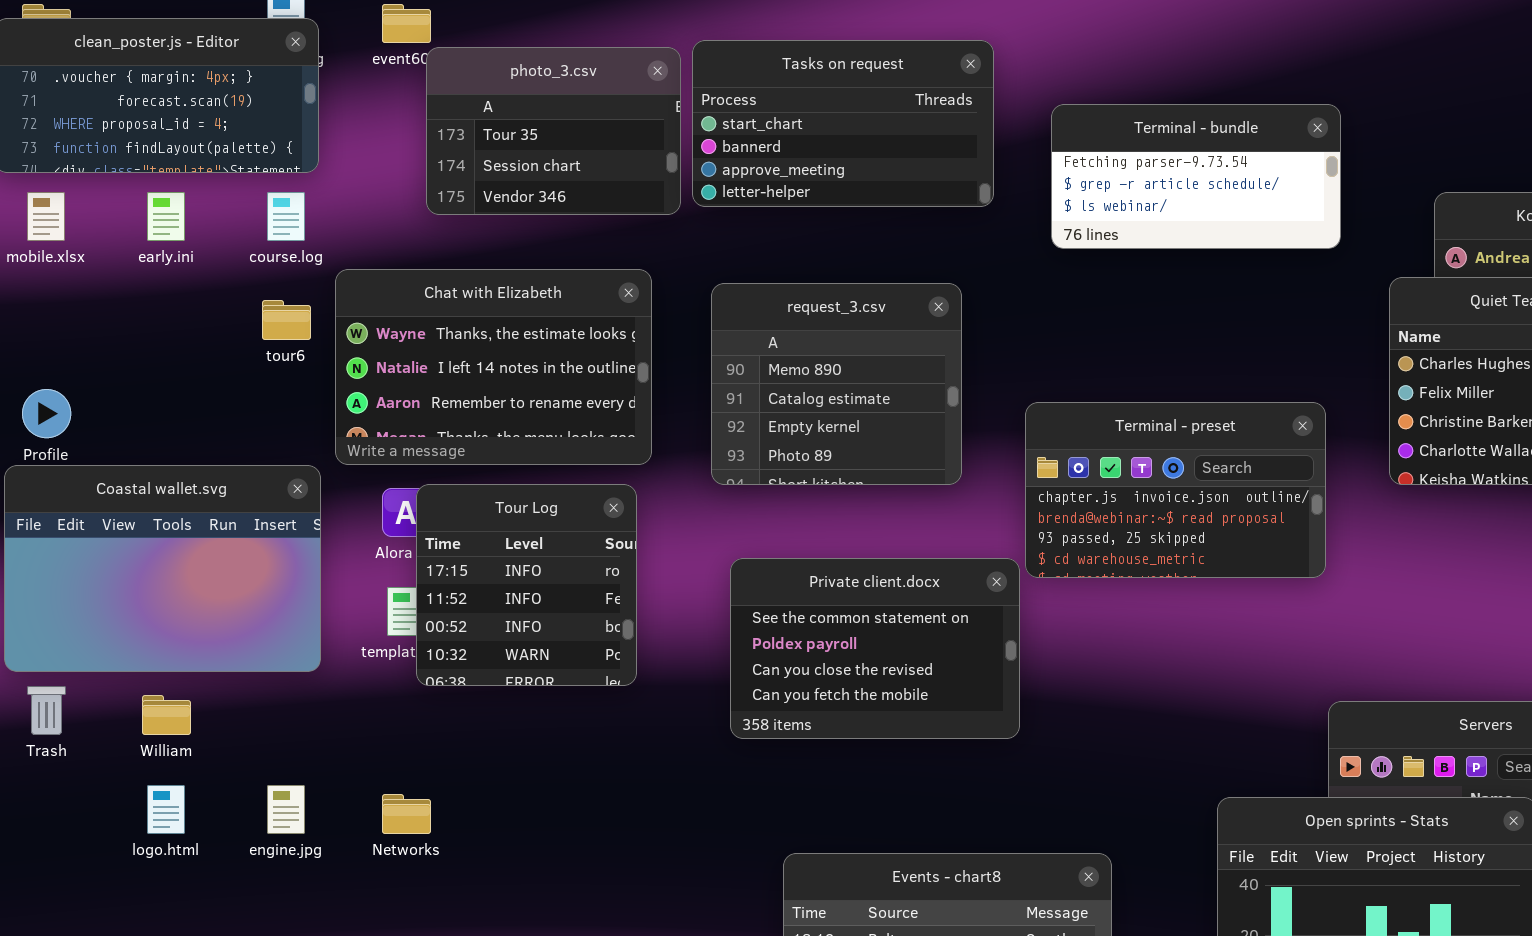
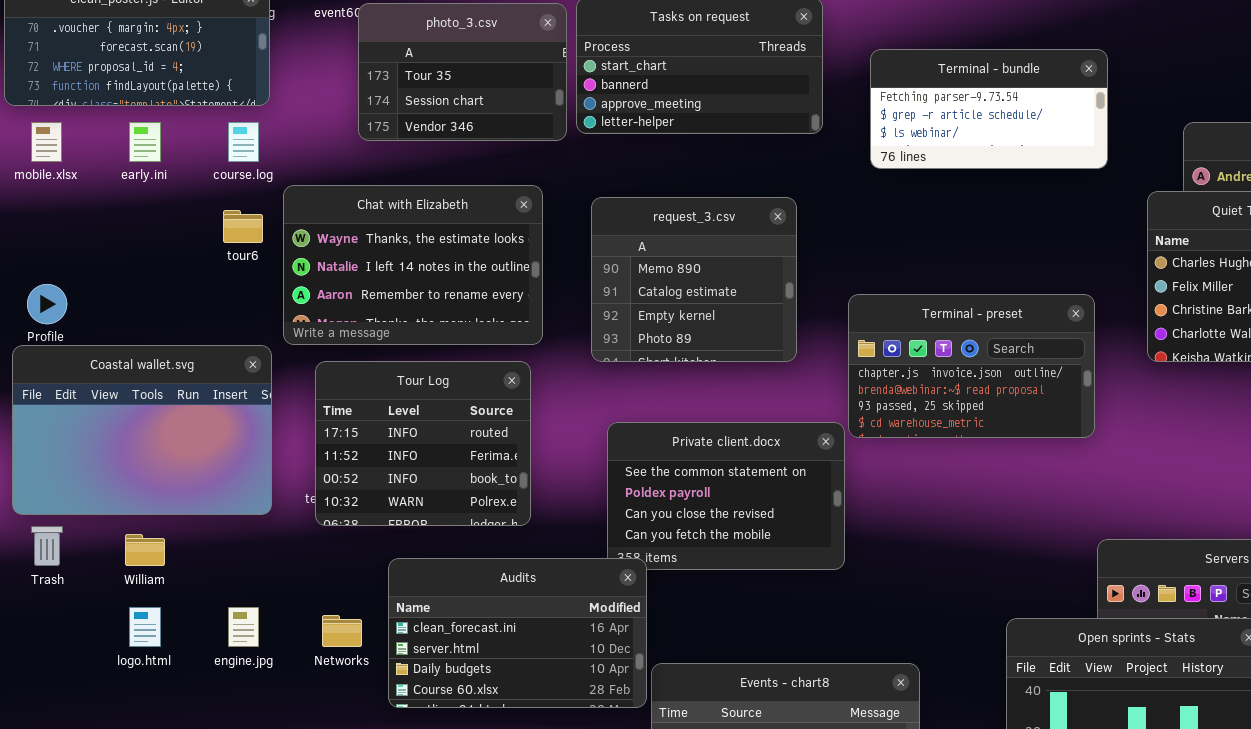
Tour Log: [416,484,637,686] -> [315,361,531,526], resized
Audits: none -> [388,558,647,708], opened

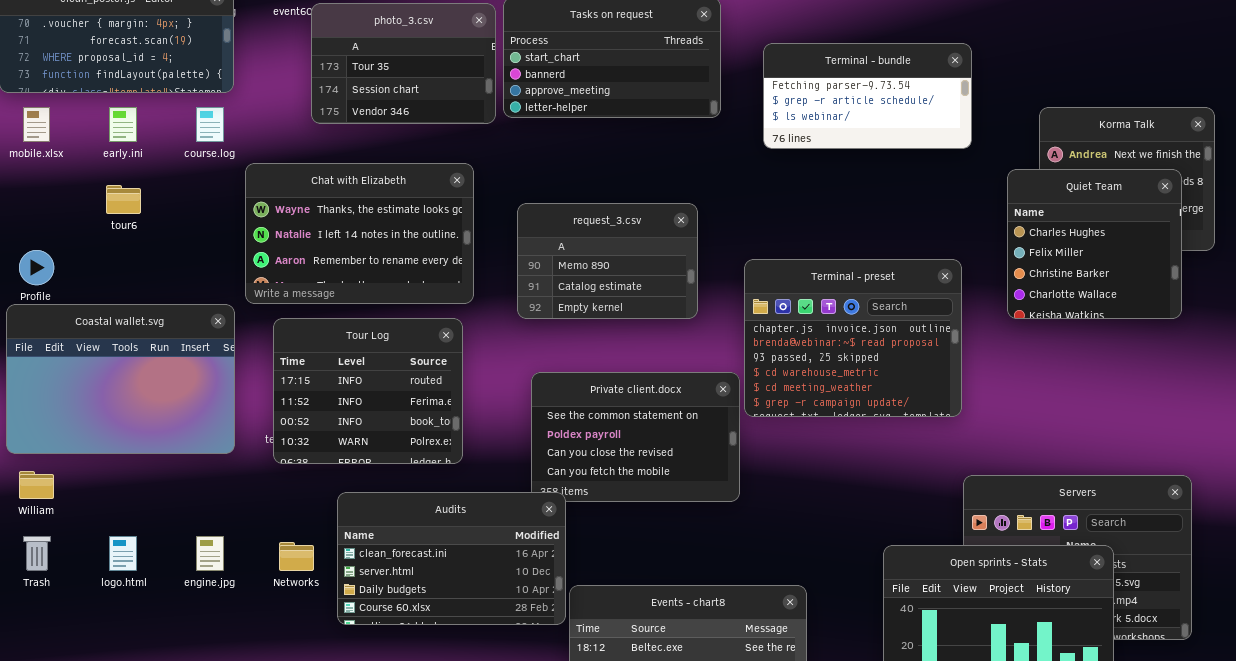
request_3.csv: [591,197,797,362] -> [517,203,698,319], resized
tour6: [223,210,263,243] -> [106,185,141,214], moved
Terminal - preset: [848,294,1095,438] -> [744,259,962,417], resized
Trash: [31,526,63,566] -> [23,536,51,571], moved
William: [125,534,165,566] -> [19,471,54,499], moved

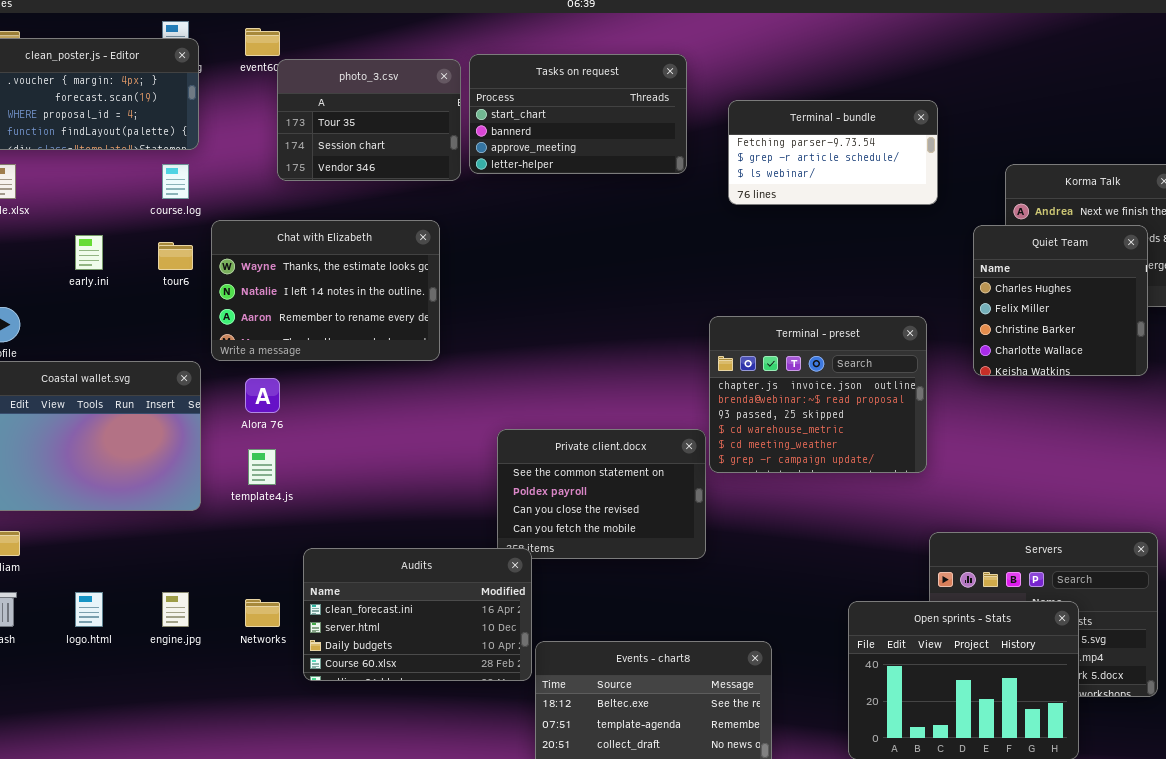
early.ini: [109,107,137,142] -> [75,235,103,270], moved
tour6: [106,185,141,214] -> [158,242,193,270], moved
request_3.csv: [517,203,698,319] -> none, closed
Tour Log: [273,318,463,464] -> none, closed

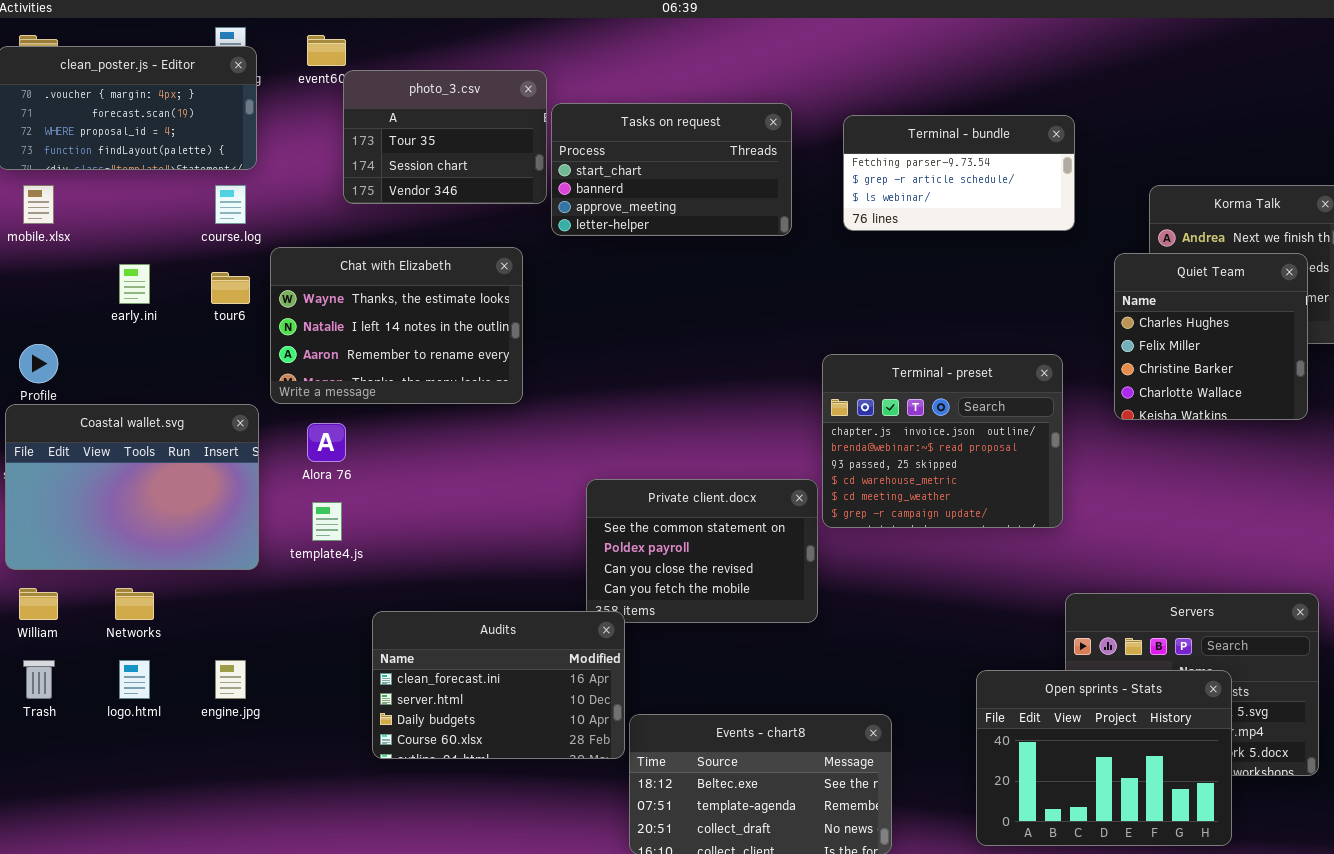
Tasks on request: [469,54,687,174] -> [551,103,792,236], moved
Networks: [245,599,280,627] -> [115,588,154,620], moved

